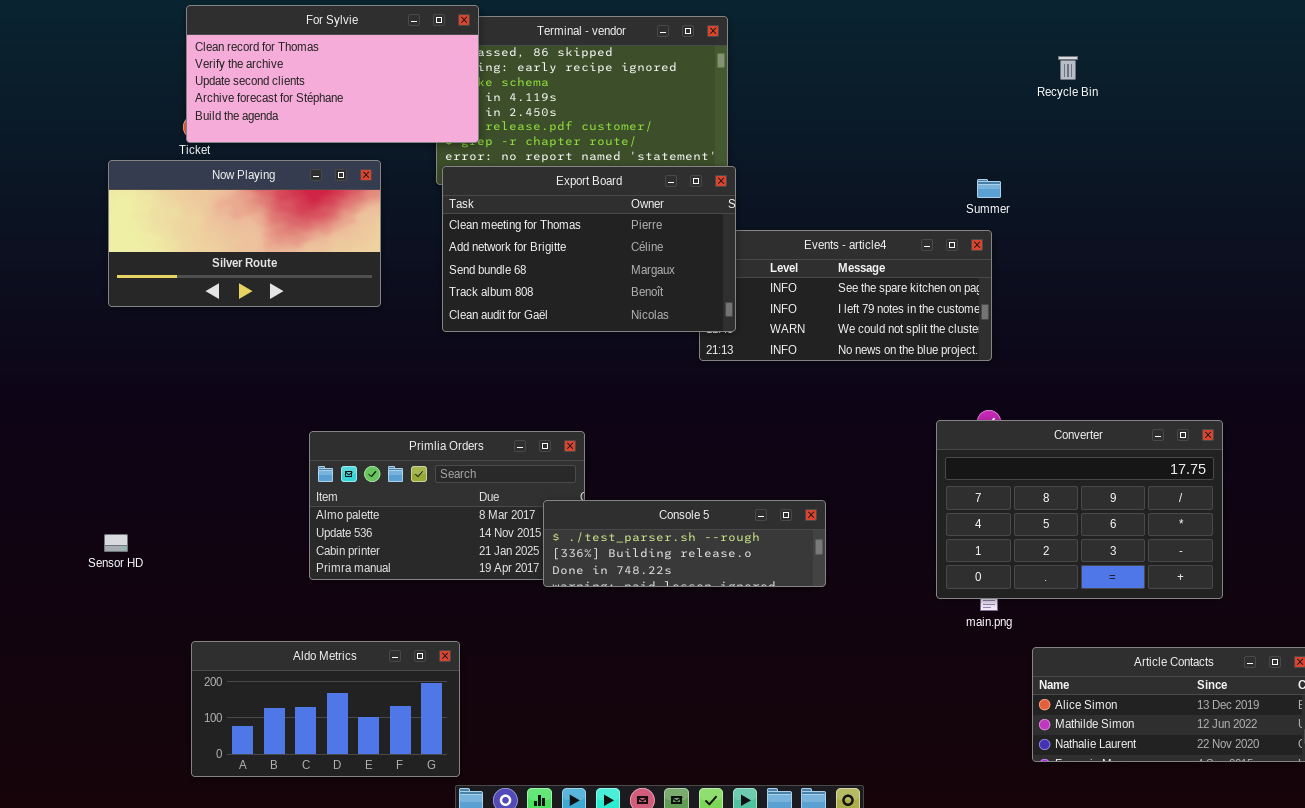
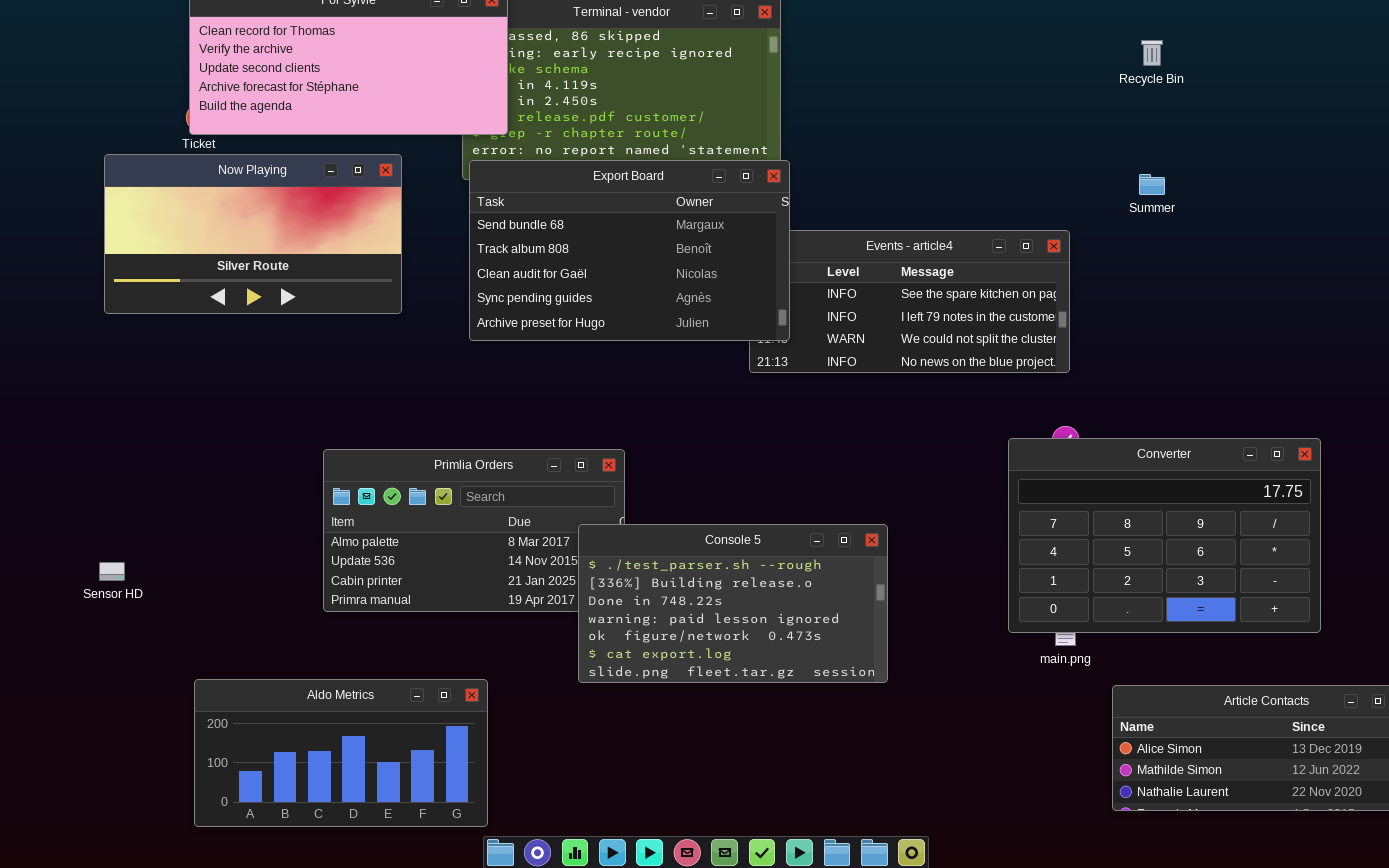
Export Board: [442,166,736,332] -> [469,160,790,341], scrolled down 2 rows
Summer: [977,179,1001,198] -> [1139,174,1165,195], moved
Console 5: [543,500,826,587] -> [578,524,888,683], resized

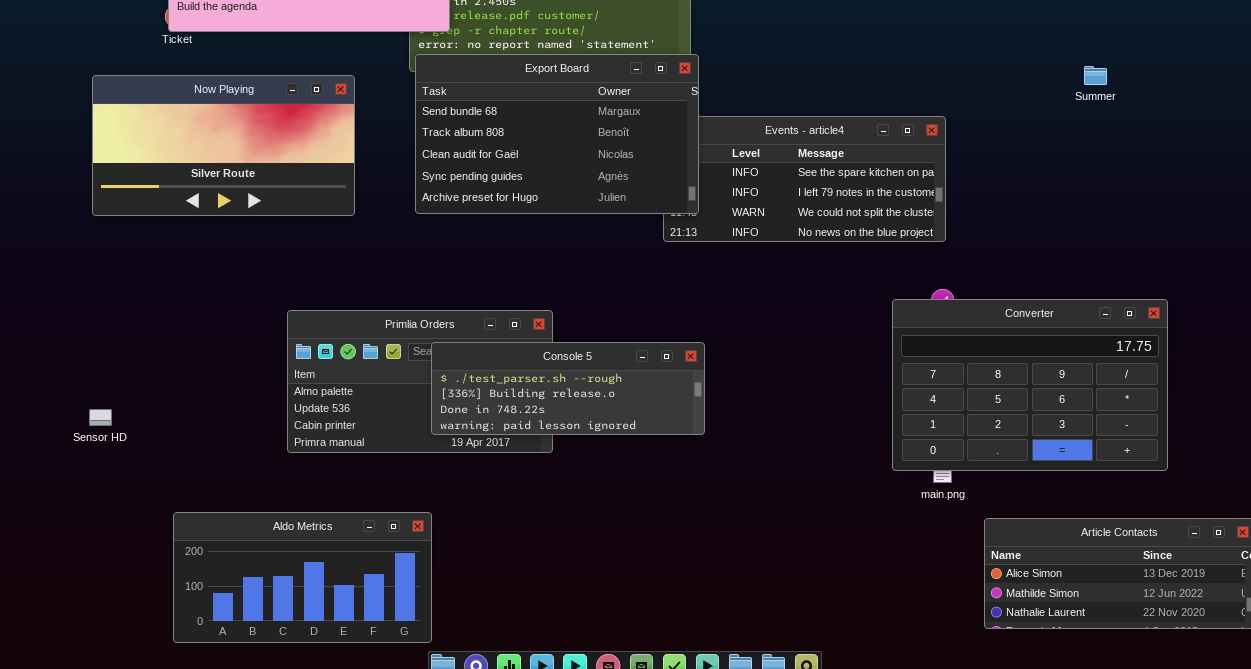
Now Playing: [104,154,402,314] -> [92,75,355,216], moved
Summer: [1139,174,1165,195] -> [1084,66,1107,85], moved
Console 5: [578,524,888,683] -> [431,342,705,435], moved, resized

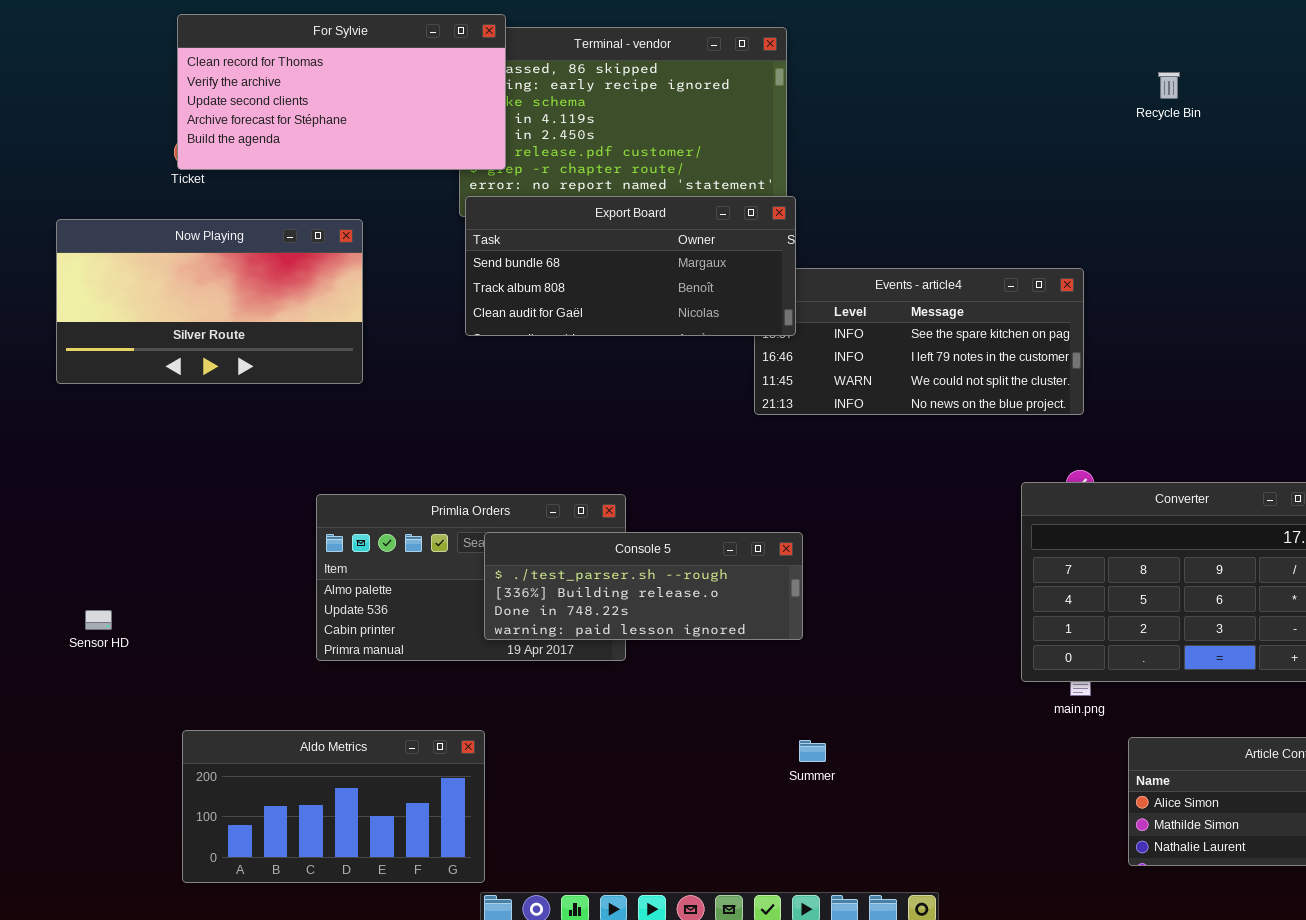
Export Board: [415,54,699,214] -> [465,196,796,336], resized
Summer: [1084,66,1107,85] -> [799,740,826,762], moved
Now Playing: [92,75,355,216] -> [56,219,363,384], moved

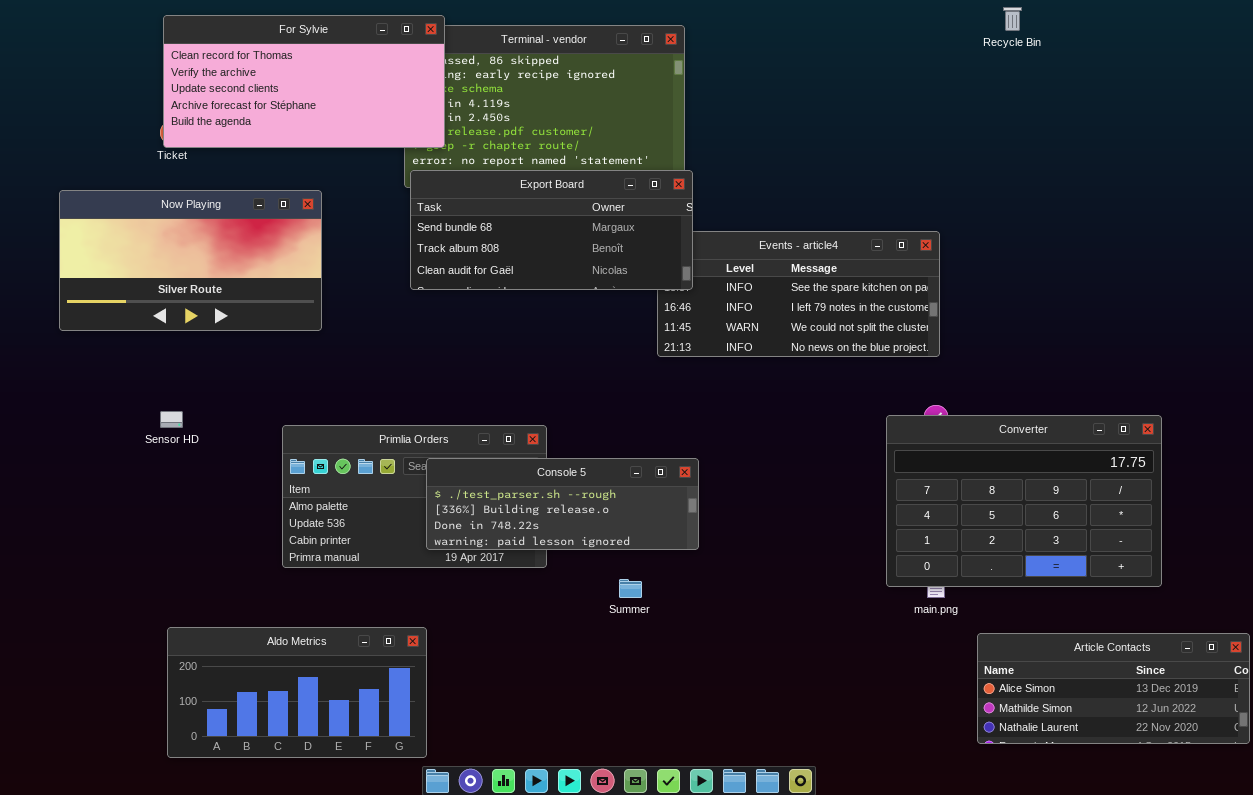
Recycle Bin: [1158,72,1180,99] -> [1003,7,1022,31], moved
Sensor HD: [85,610,112,630] -> [160,411,183,428], moved
Summer: [799,740,826,762] -> [619,579,642,598], moved

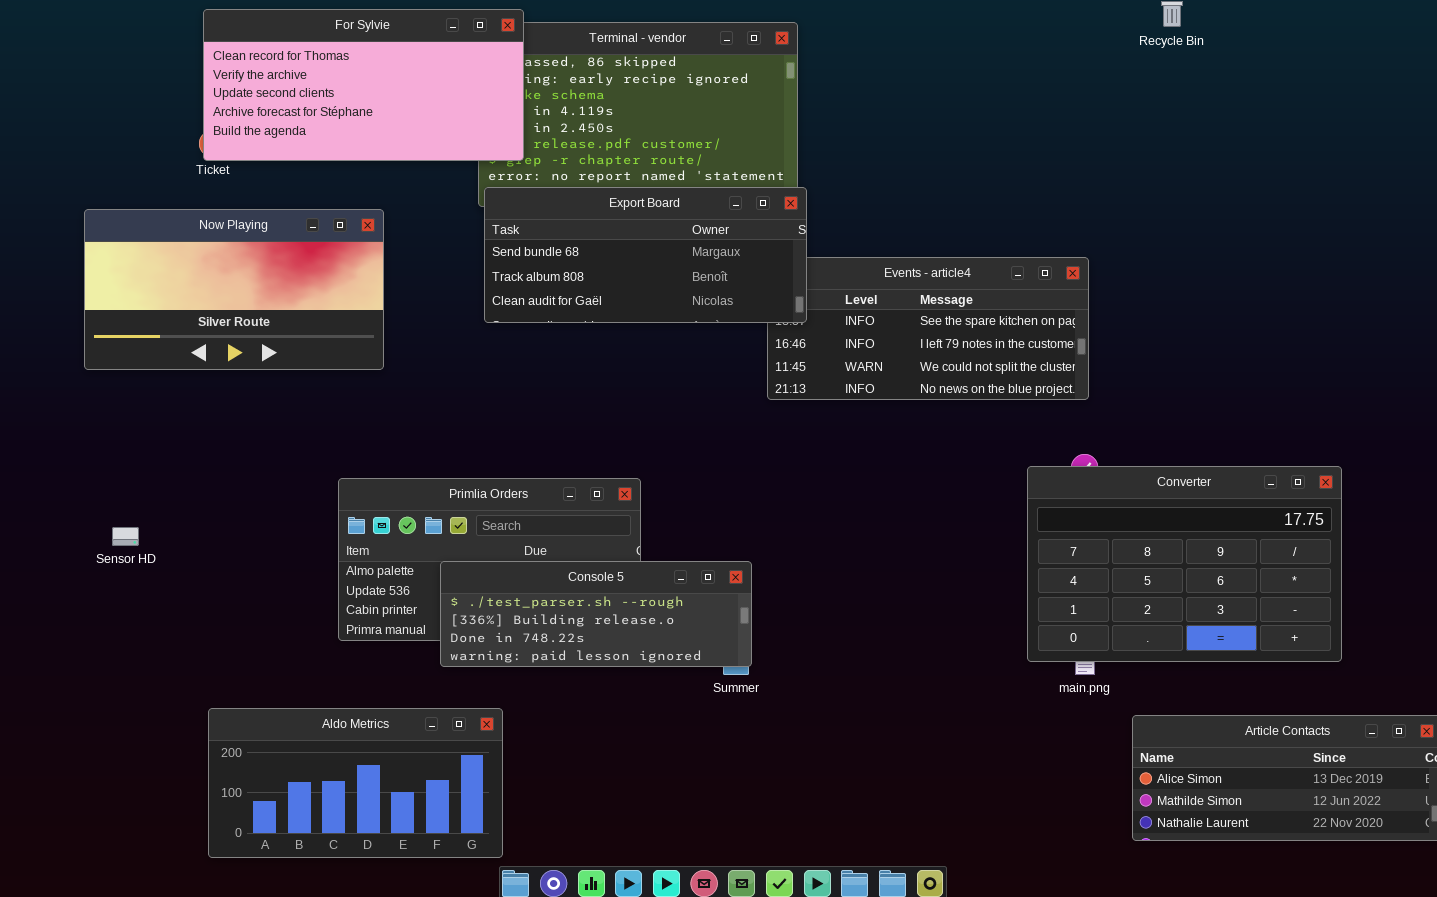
Sensor HD: [160,411,183,428] -> [112,527,139,546], moved
Console 5: [426,458,699,550] -> [440,561,752,667], moved

